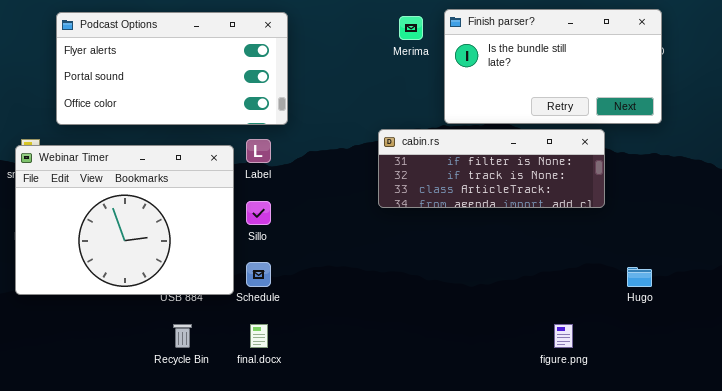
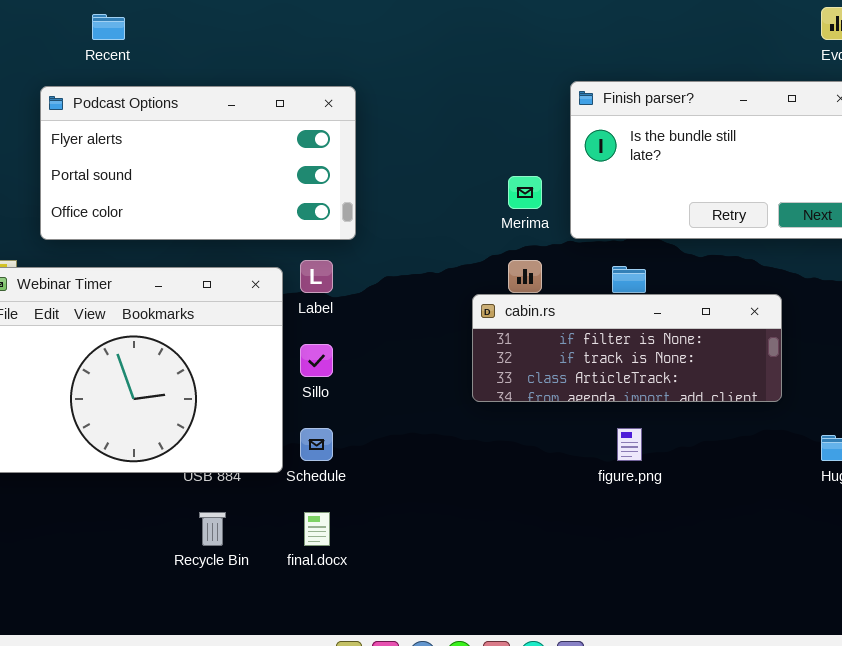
Merima: [399,16,423,40] -> [508,176,542,209], moved
cabin.rs: [378,129,605,208] -> [472,294,782,402], moved
figure.png: [554,324,573,348] -> [617,428,642,461], moved

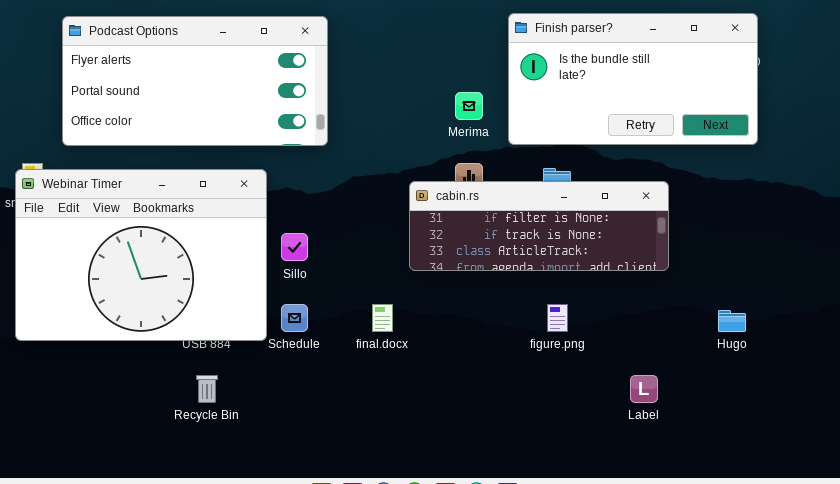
Label: [300,260,333,293] -> [630,375,658,403], moved
cabin.rs: [472,294,782,402] -> [409,181,669,271], moved
final.docx: [304,512,330,546] -> [372,304,393,332], moved

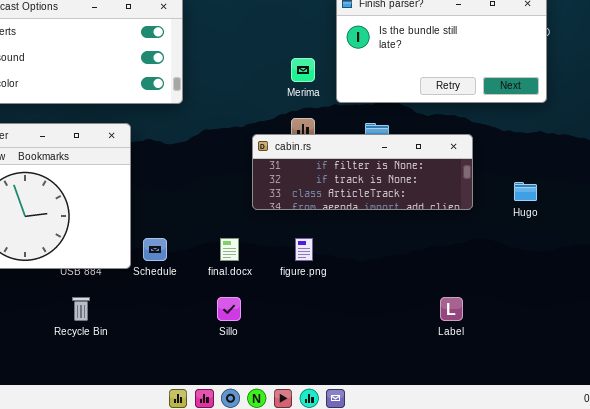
Sillo: [281,233,308,261] -> [217,297,241,321], moved
figure.png: [547,304,568,332] -> [295,238,313,261], moved
Hugo: [718,310,746,332] -> [514,182,537,201], moved

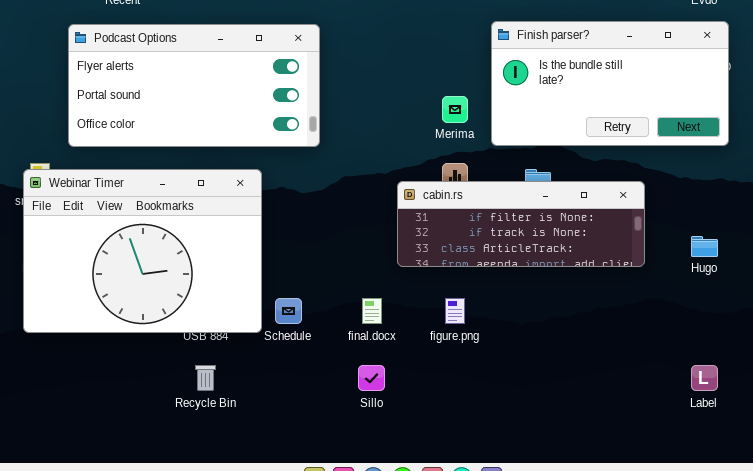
Label: [440,297,463,321] -> [691,365,718,391], moved

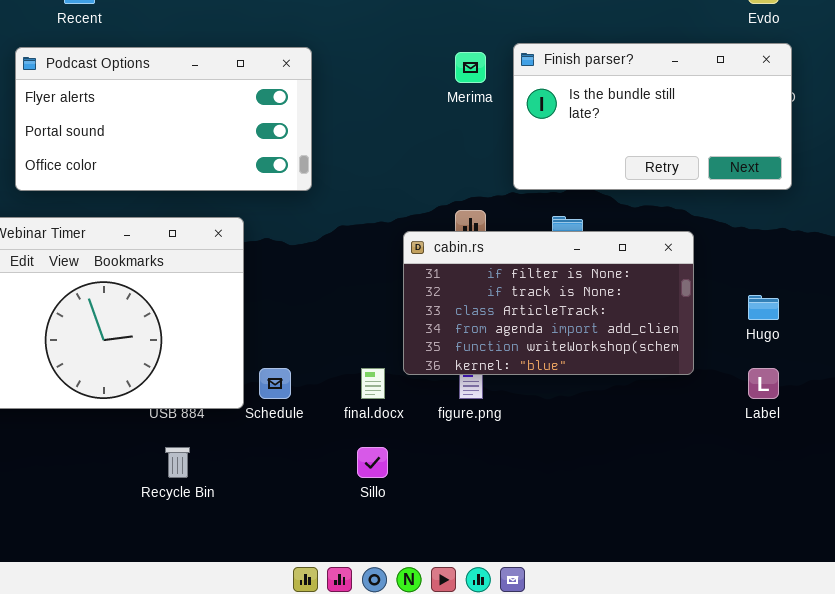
Merima: [442,96,468,123] -> [455,52,486,83], moved
cabin.rs: [397,181,645,267] -> [403,231,694,375], resized
Label: [691,365,718,391] -> [748,368,779,399], moved

